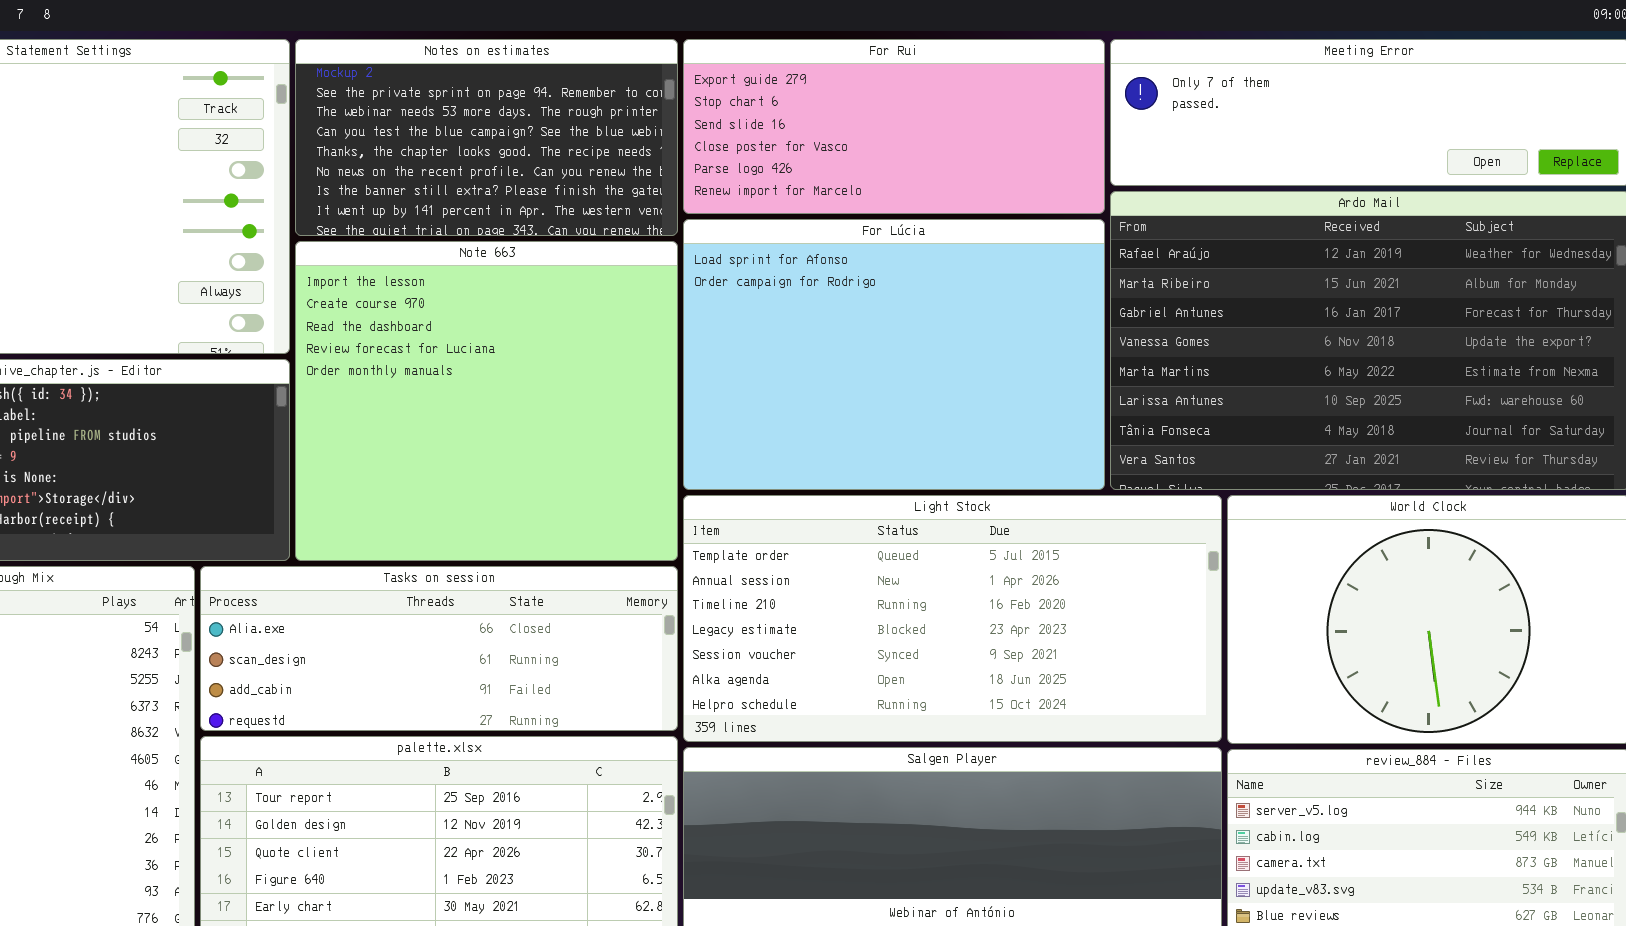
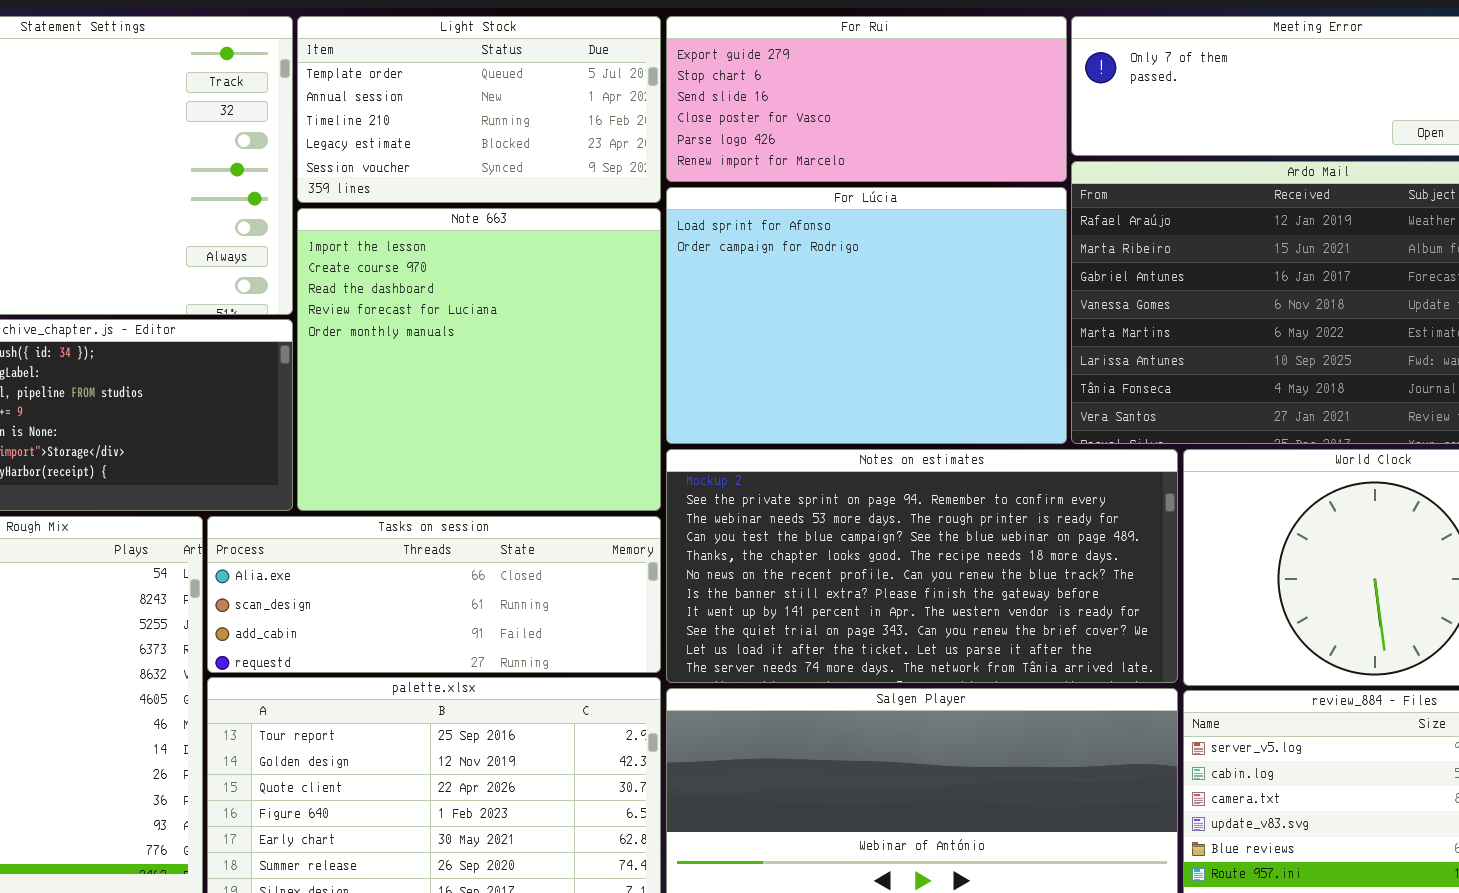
Notes on estimates: [295,39,678,236] -> [666,449,1178,683], moved, resized
Light Stock: [683,495,1222,742] -> [297,16,661,203], moved, resized

